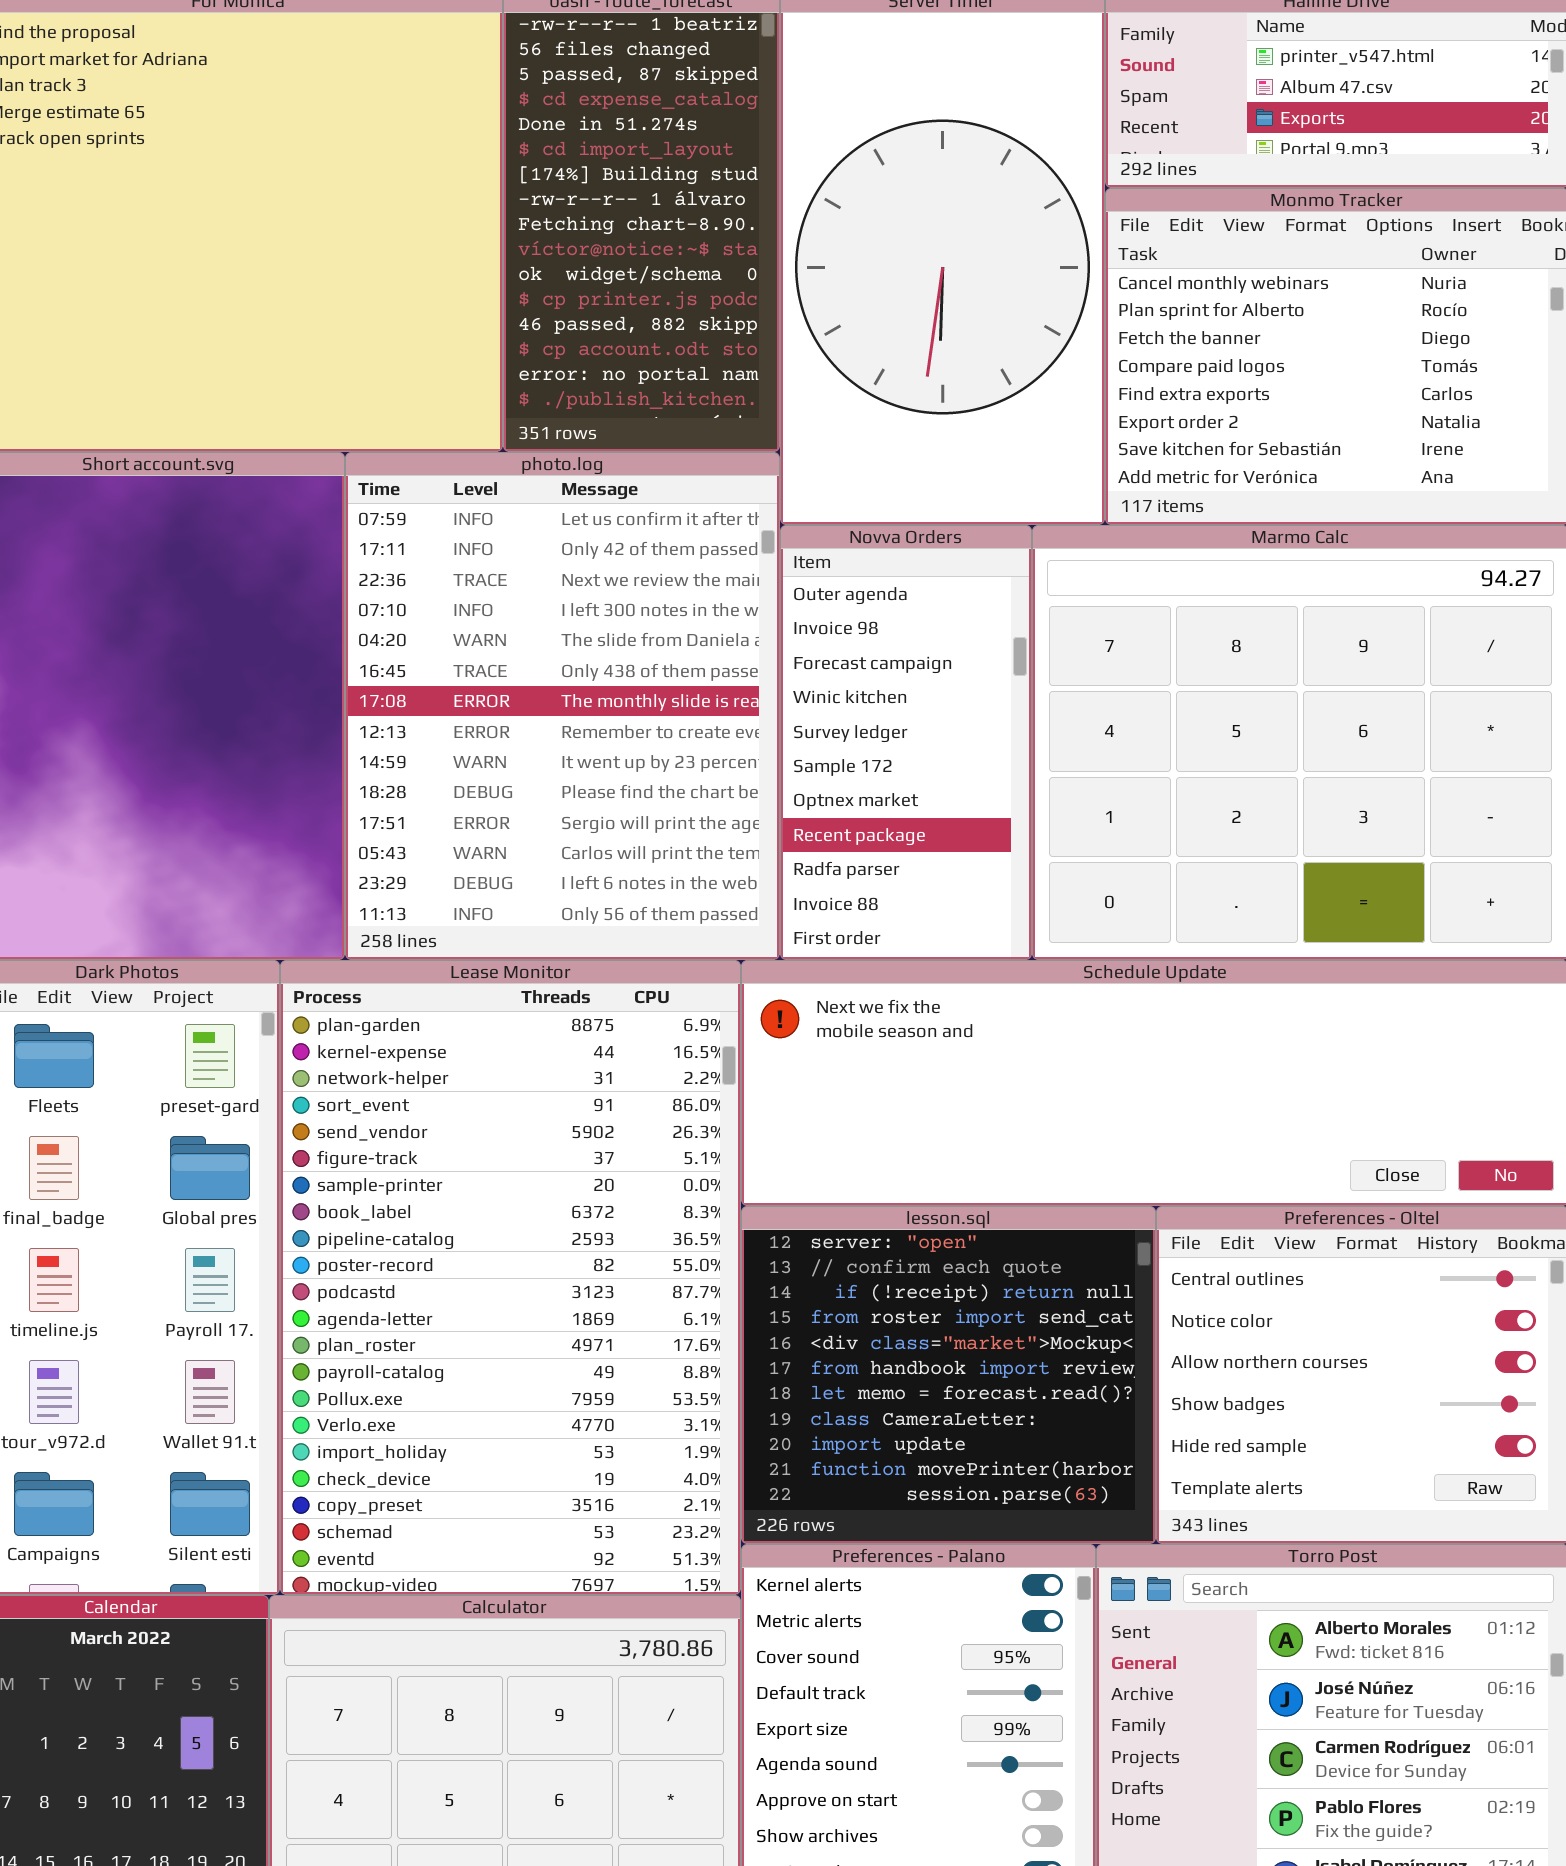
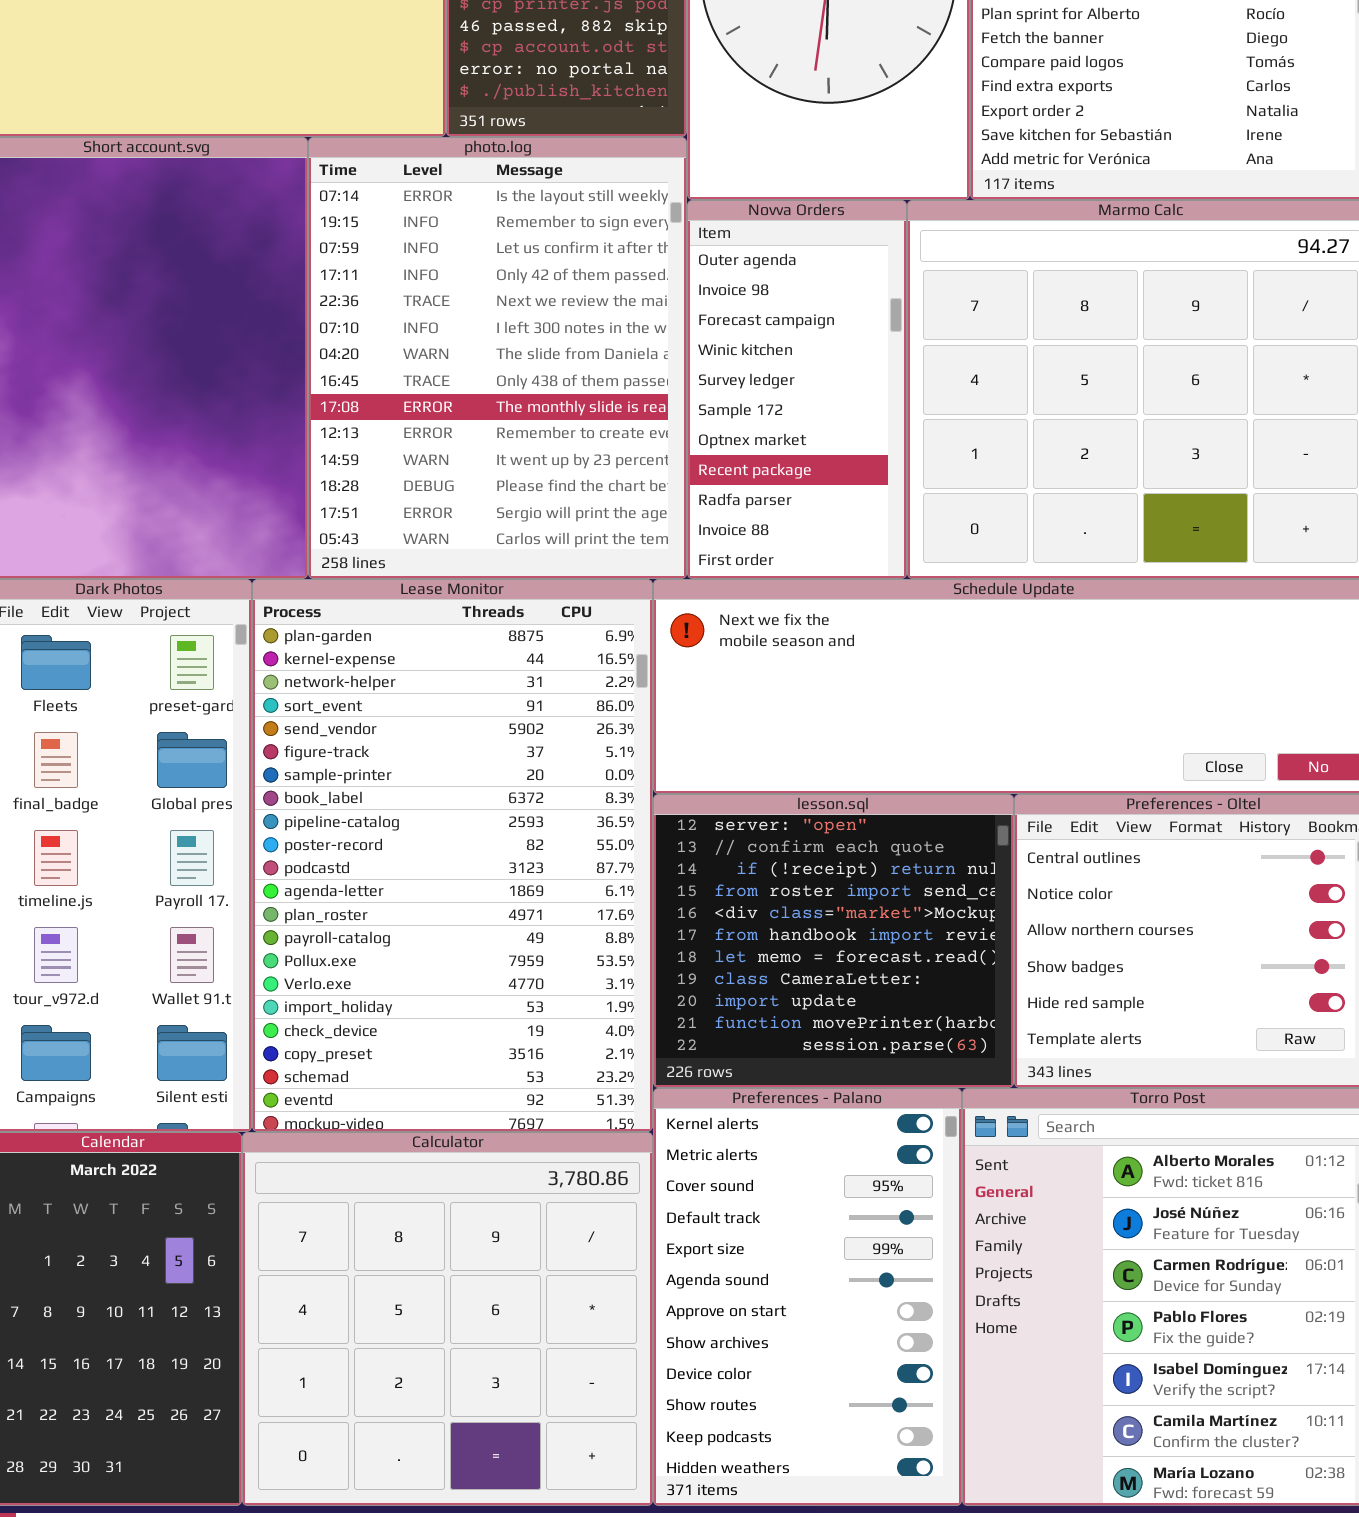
photo.log: [345,452,780,960] -> [308,137,687,579], scrolled up 2 rows

